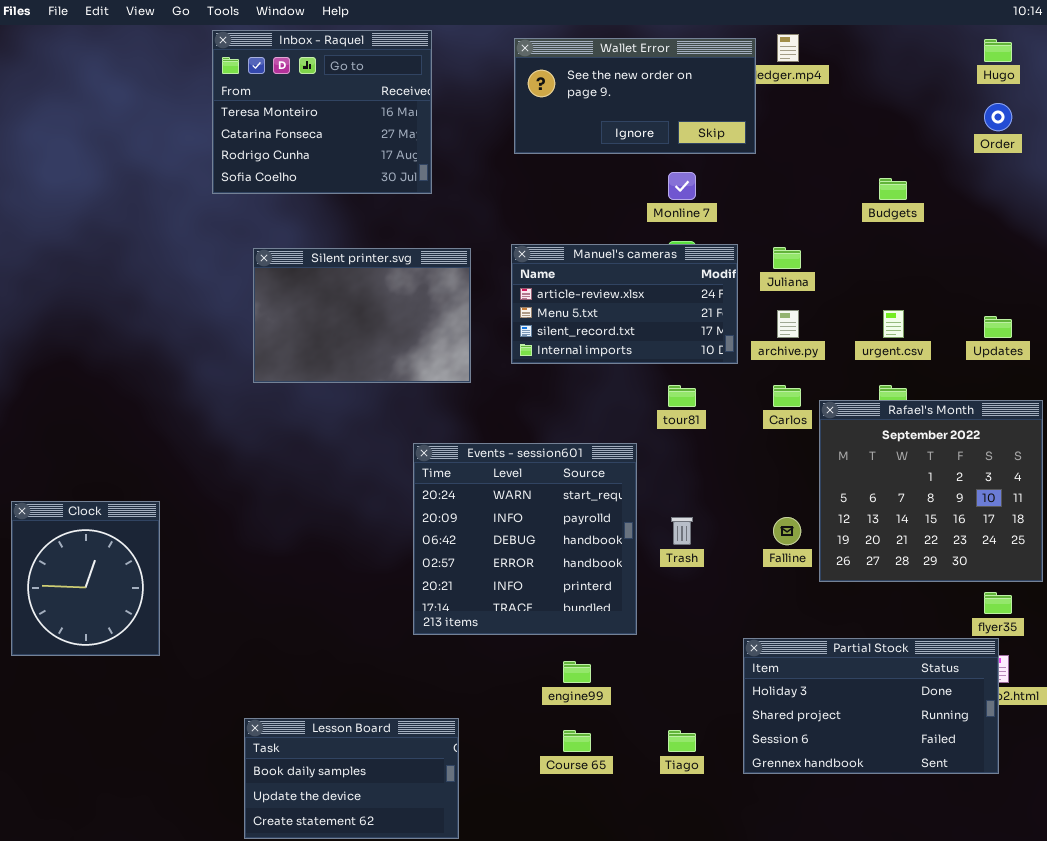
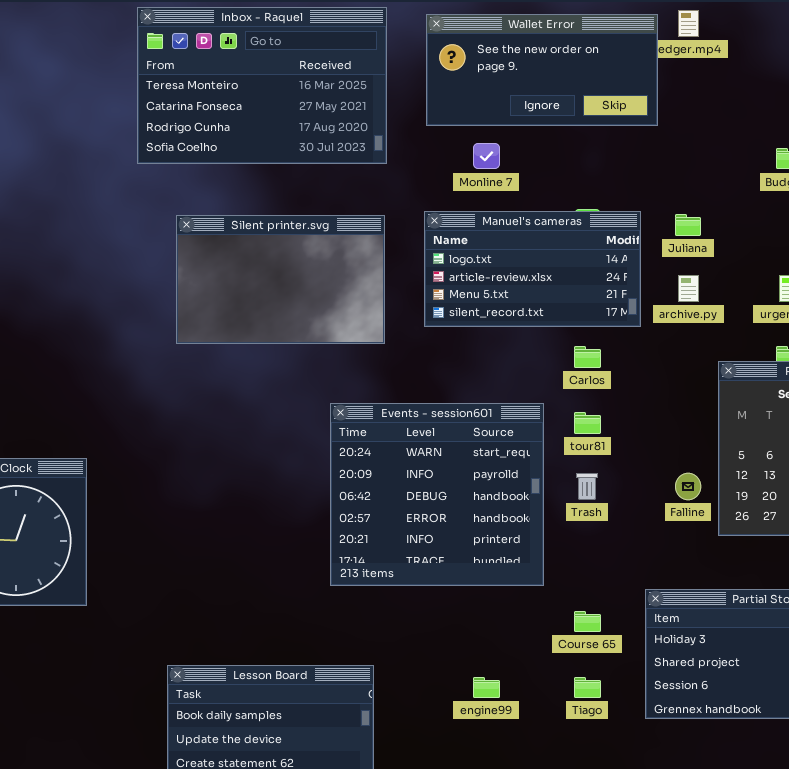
Inbox - Raquel: [212,30,432,194] -> [137,7,387,164], resized
Monline 7: [668,172,696,200] -> [473,143,500,169], moved
Manuel's cameras: [511,244,738,364] -> [424,211,641,327], scrolled up 1 row
tour81: [668,385,696,407] -> [574,412,601,434], moved
Carlos: [773,385,801,407] -> [574,346,601,368], moved
engine99: [563,661,591,683] -> [473,677,500,698], moved
Course 65: [563,730,591,752] -> [574,611,601,632], moved

